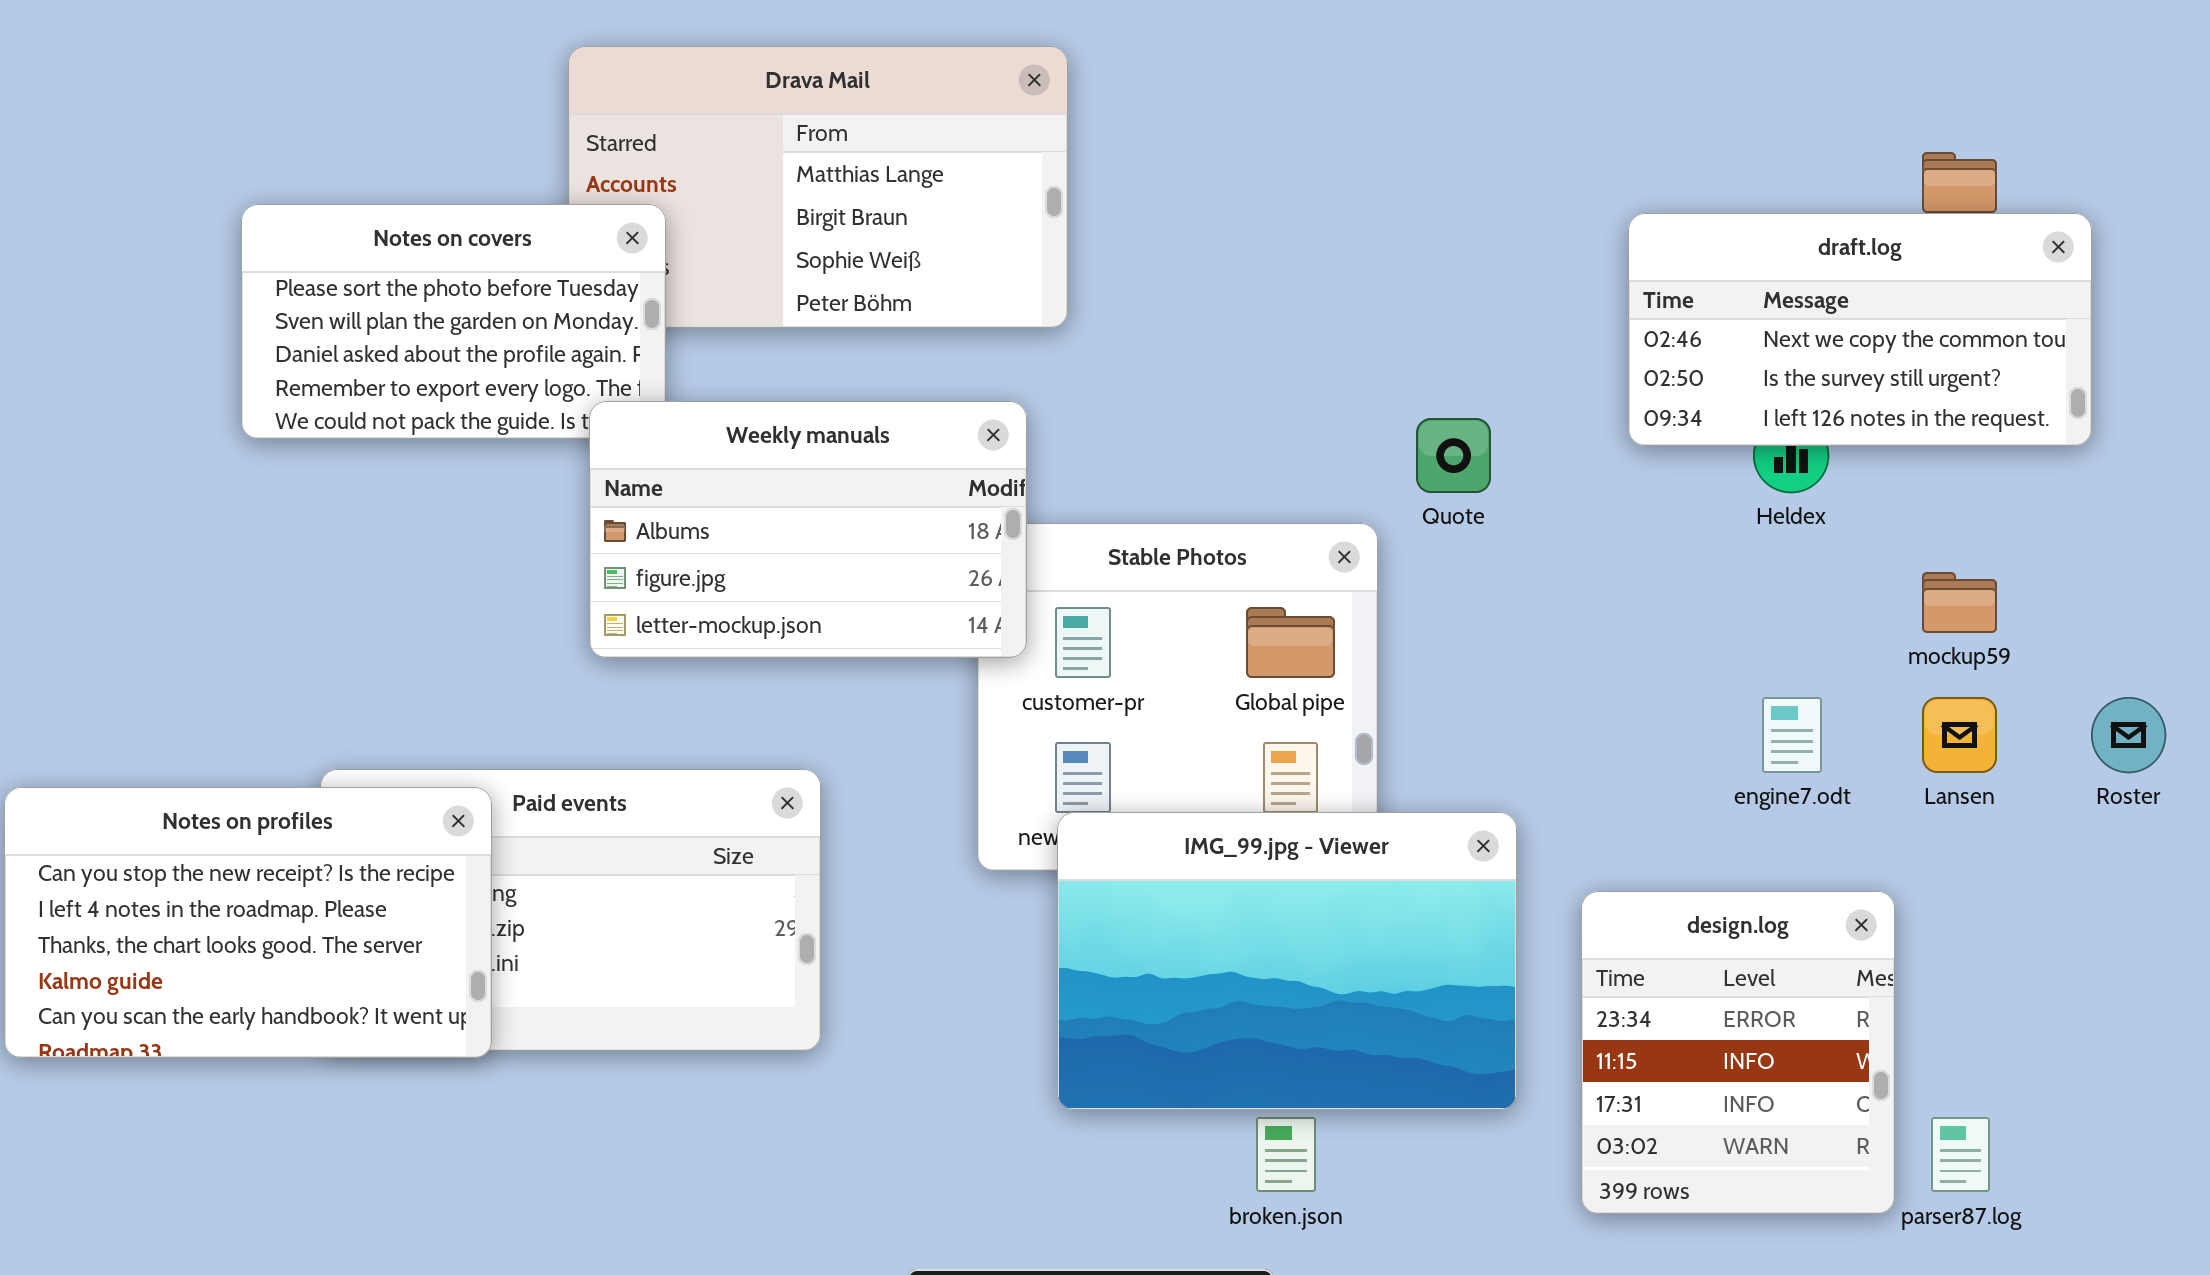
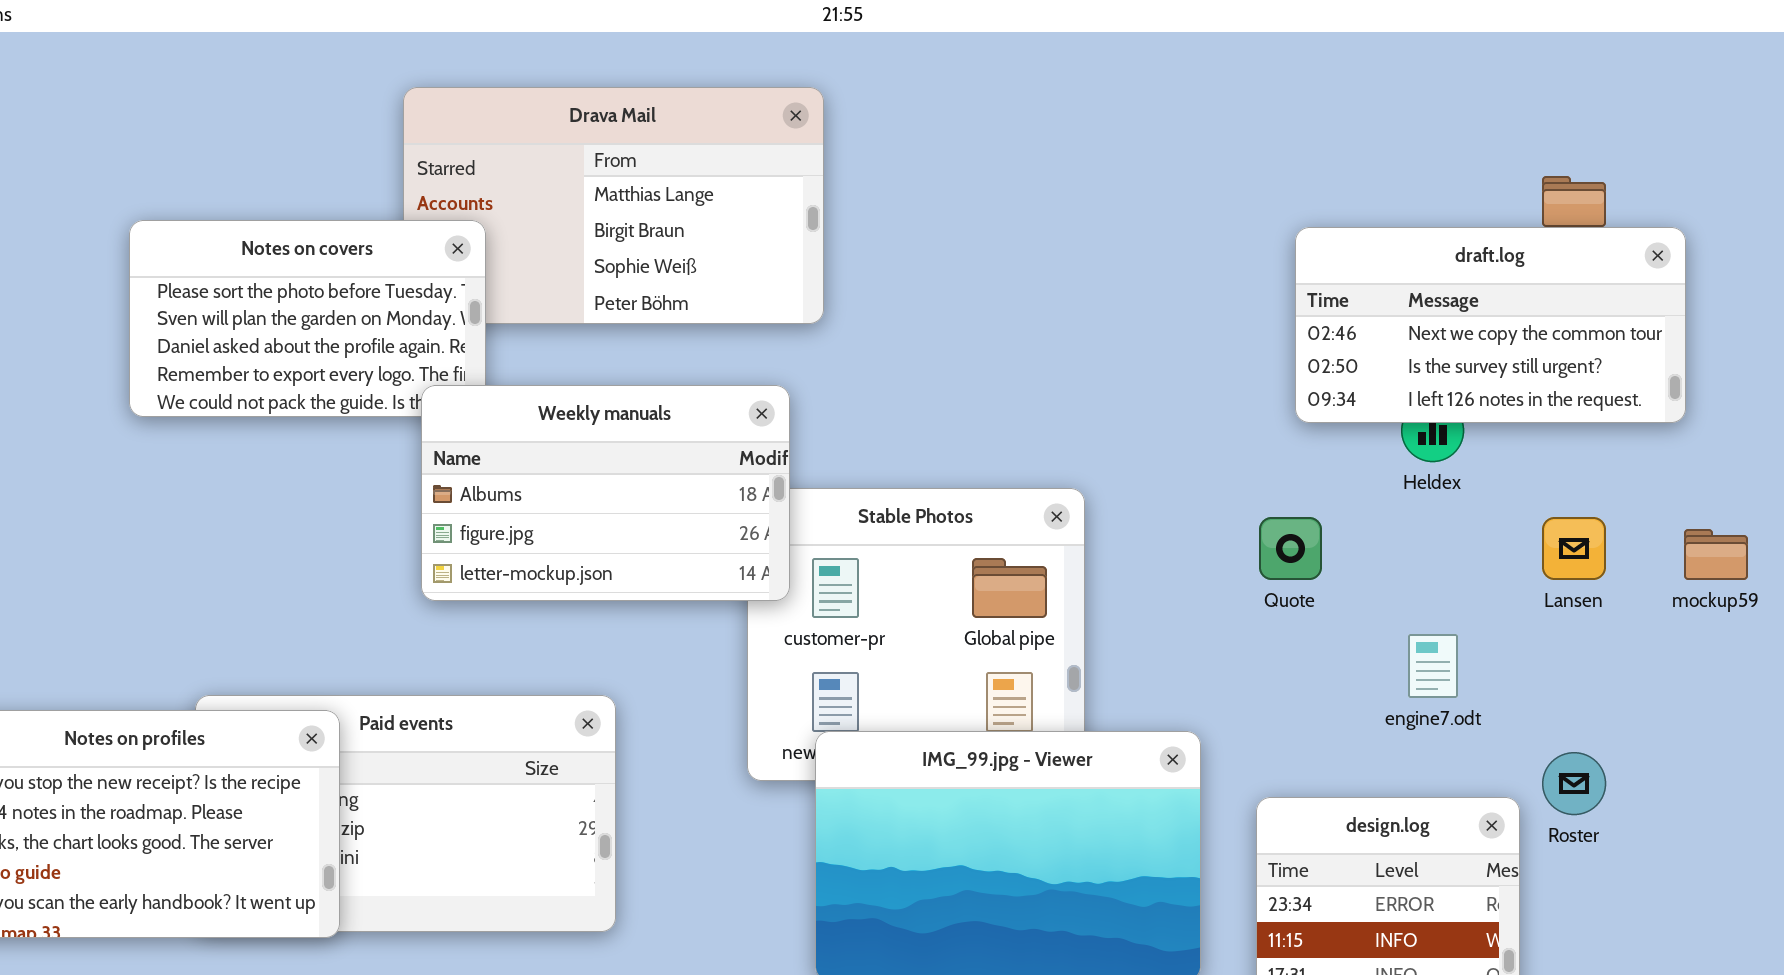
Quote: [1416,418,1491,493] -> [1259,517,1322,580], moved
mockup59: [1922,572,1997,633] -> [1684,529,1748,580], moved
Lansen: [1922,697,1997,773] -> [1542,517,1606,580], moved
Roster: [2091,697,2166,773] -> [1542,752,1606,815], moved

